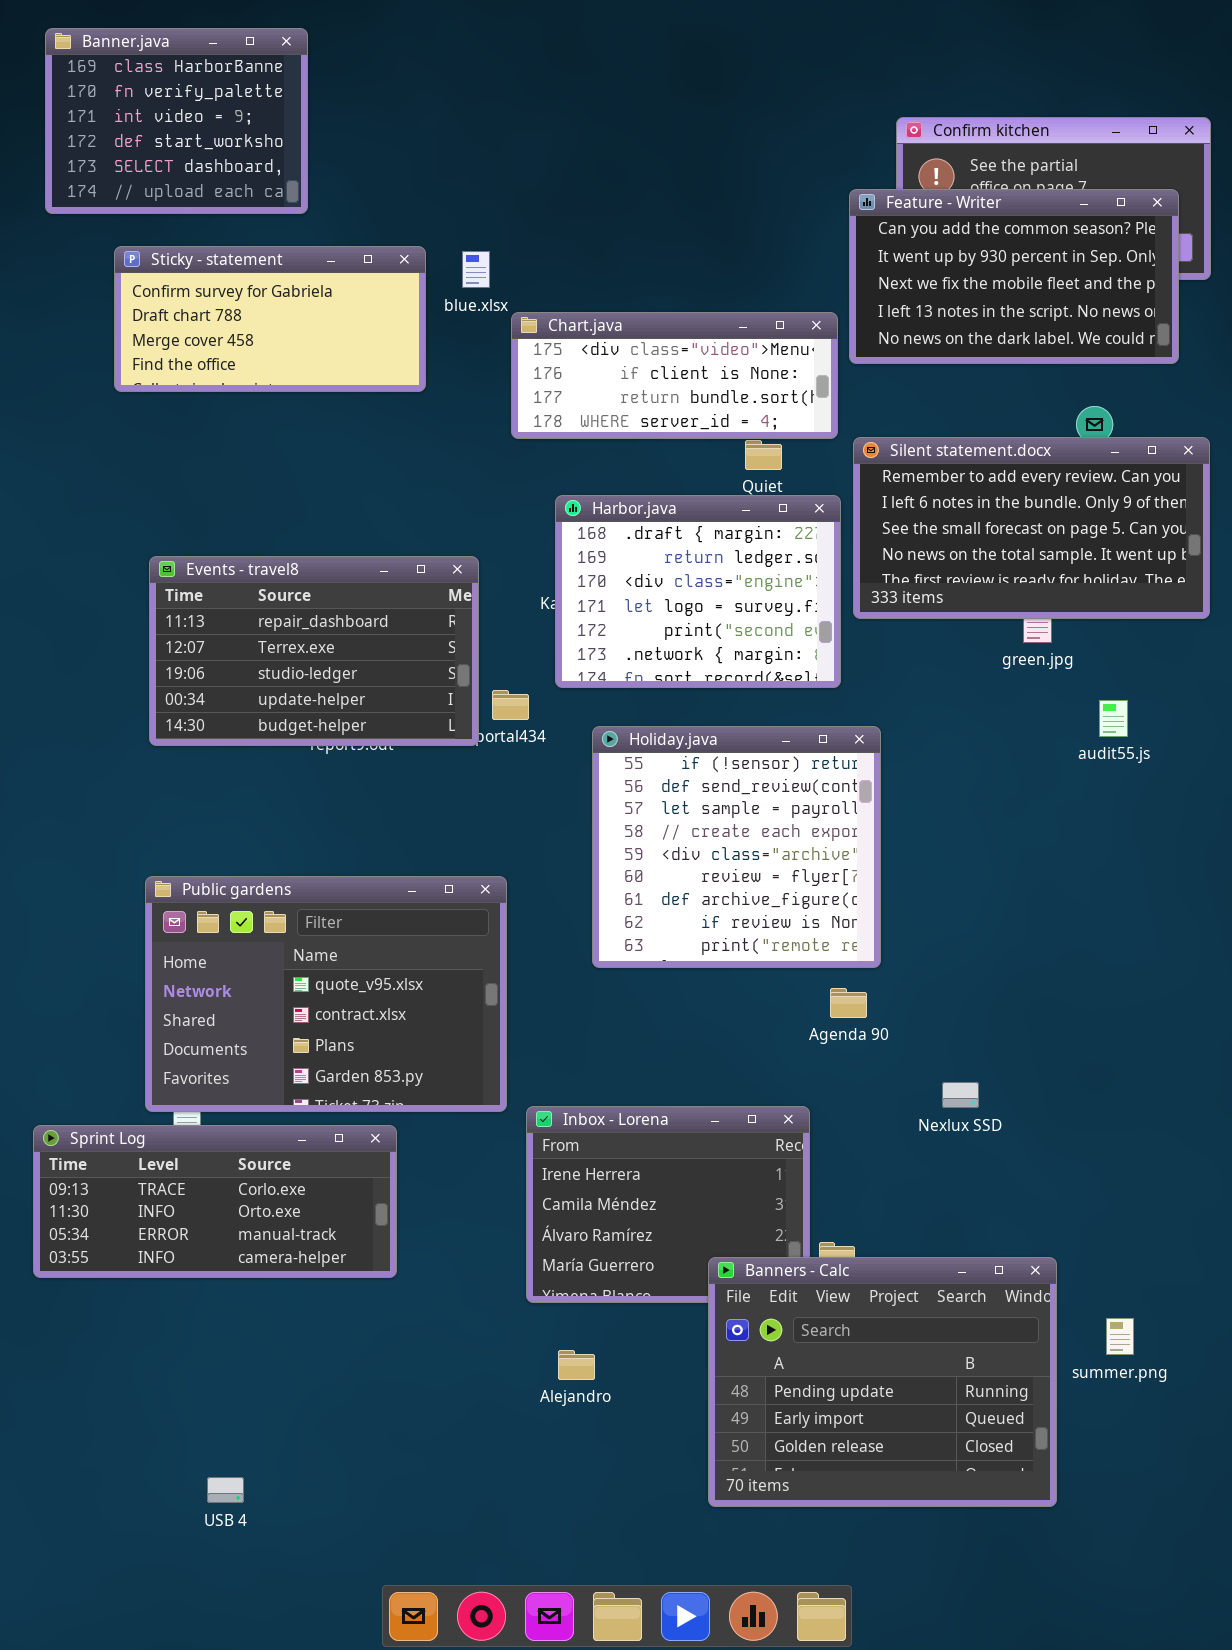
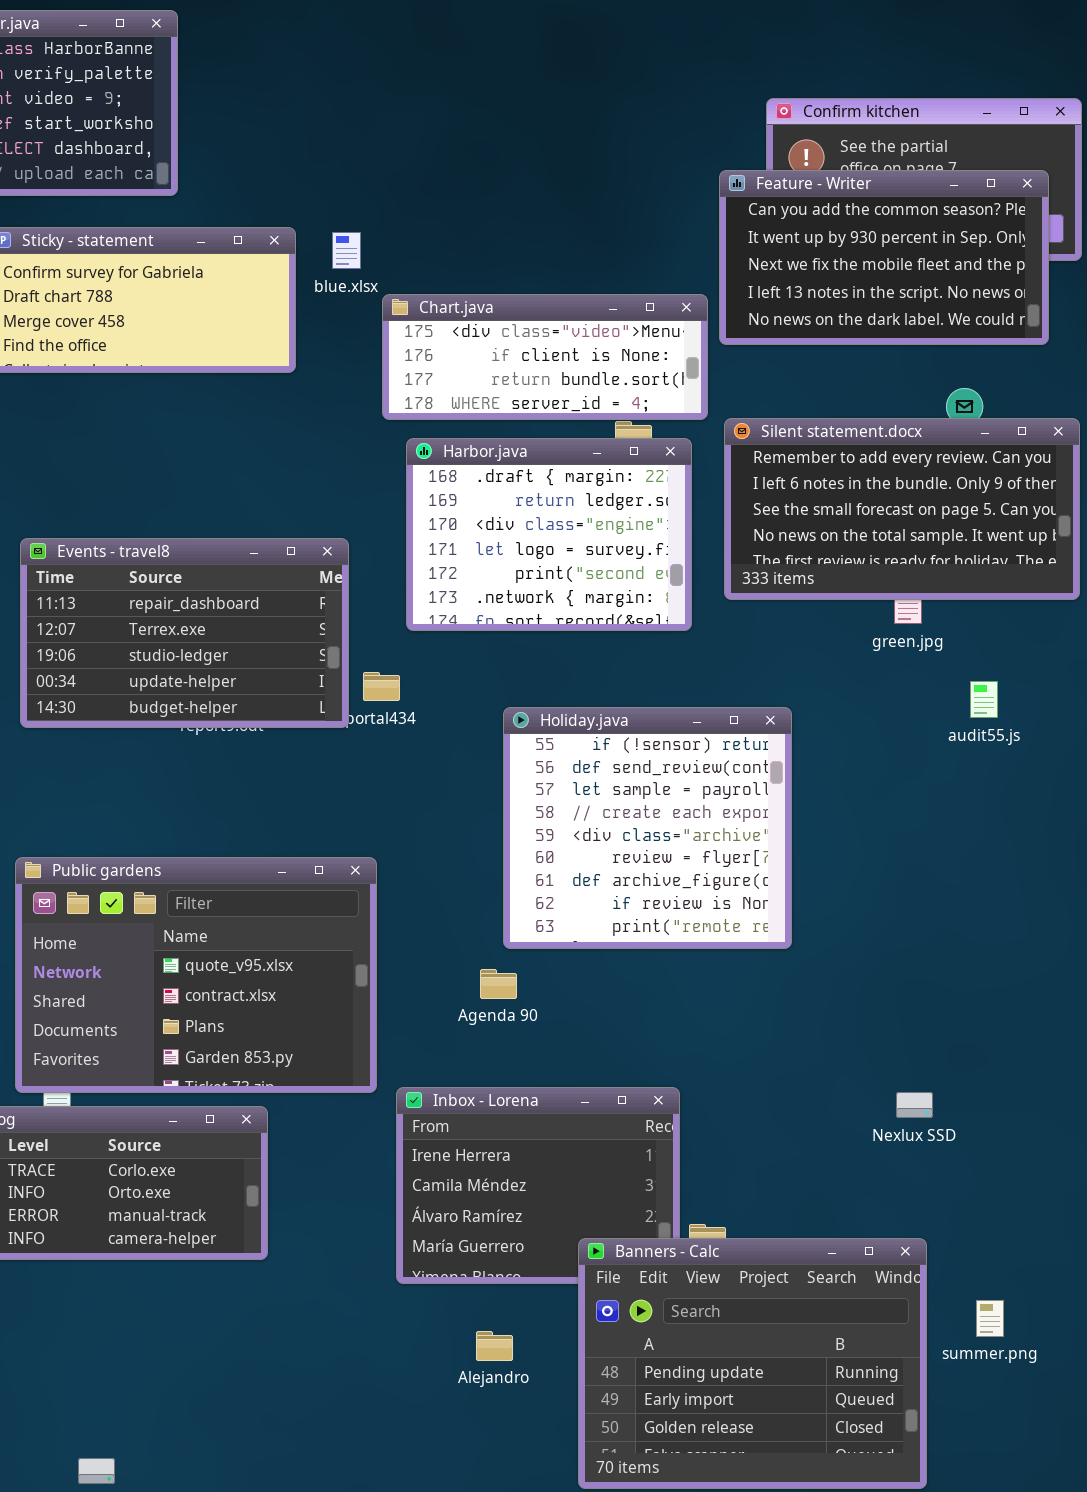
Harbor.java: [555,495,841,688] -> [406,438,692,631], moved
Holiday.java: [592,726,881,968] -> [503,707,792,949], moved
Agenda 90: [830,988,867,1018] -> [480,969,517,999], moved
Nexlux SSD: [942,1082,979,1108] -> [896,1092,933,1118], moved
Alejandro: [558,1350,595,1380] -> [476,1331,513,1361], moved

